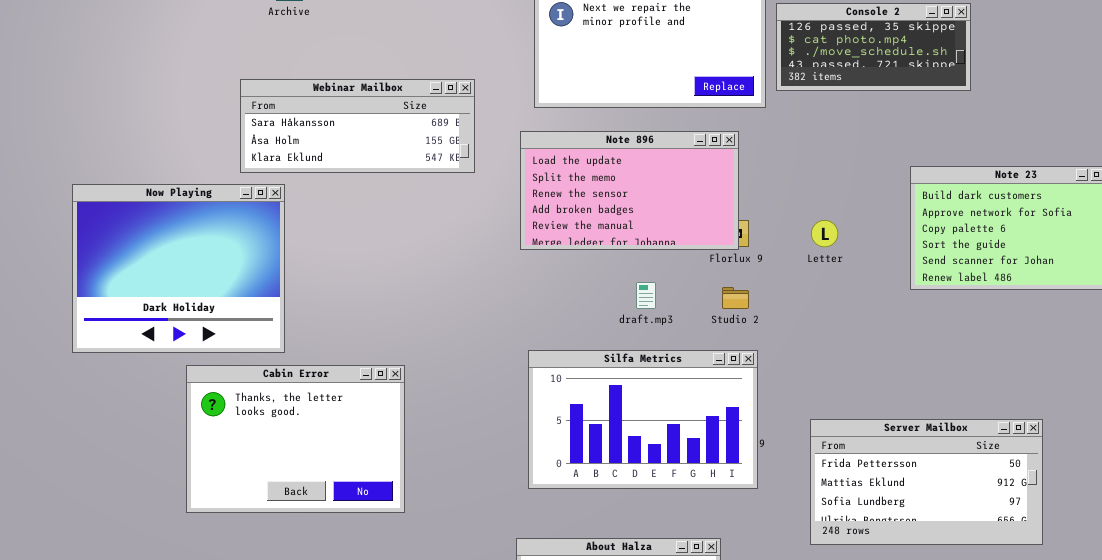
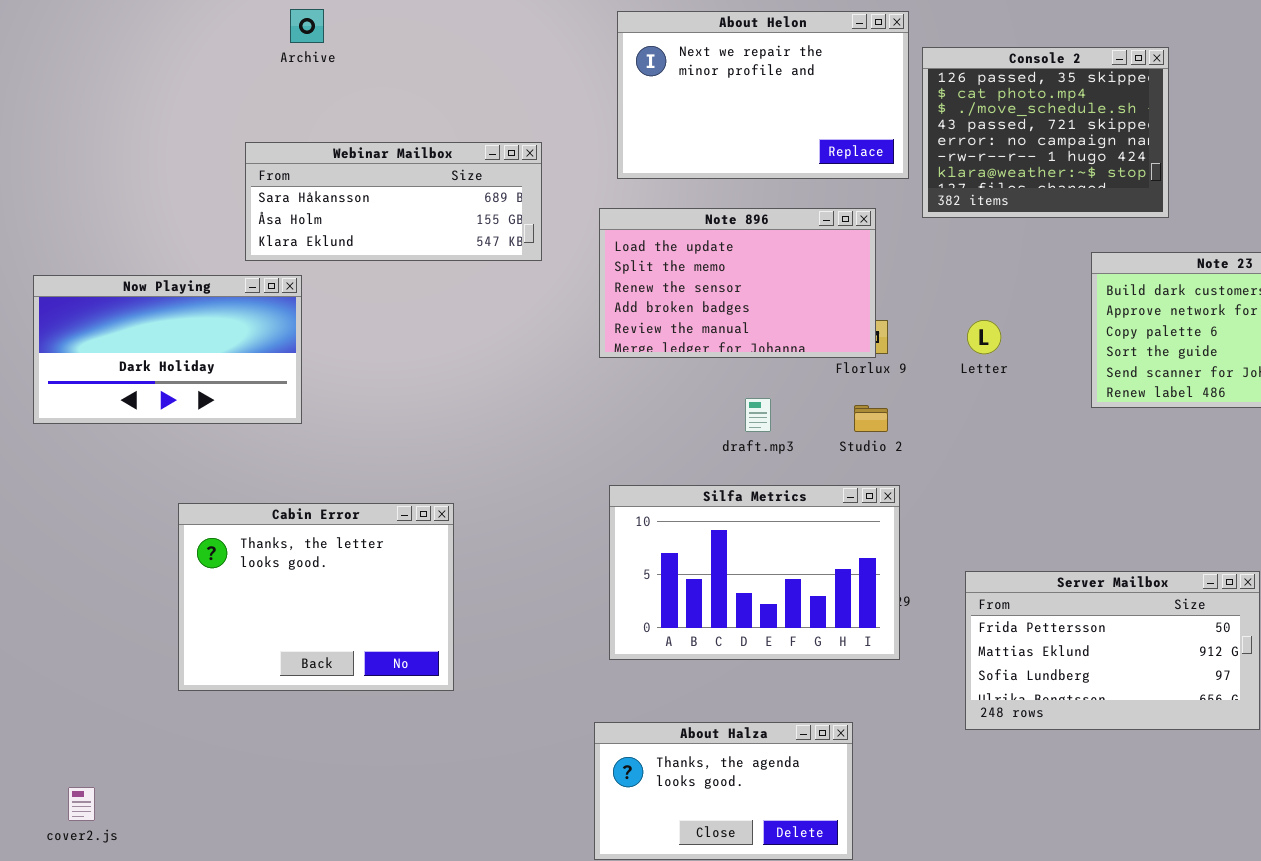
Console 2: [776,3,971,91] -> [922,47,1169,218], resized
Now Playing: [72,184,285,353] -> [33,275,302,424], resized

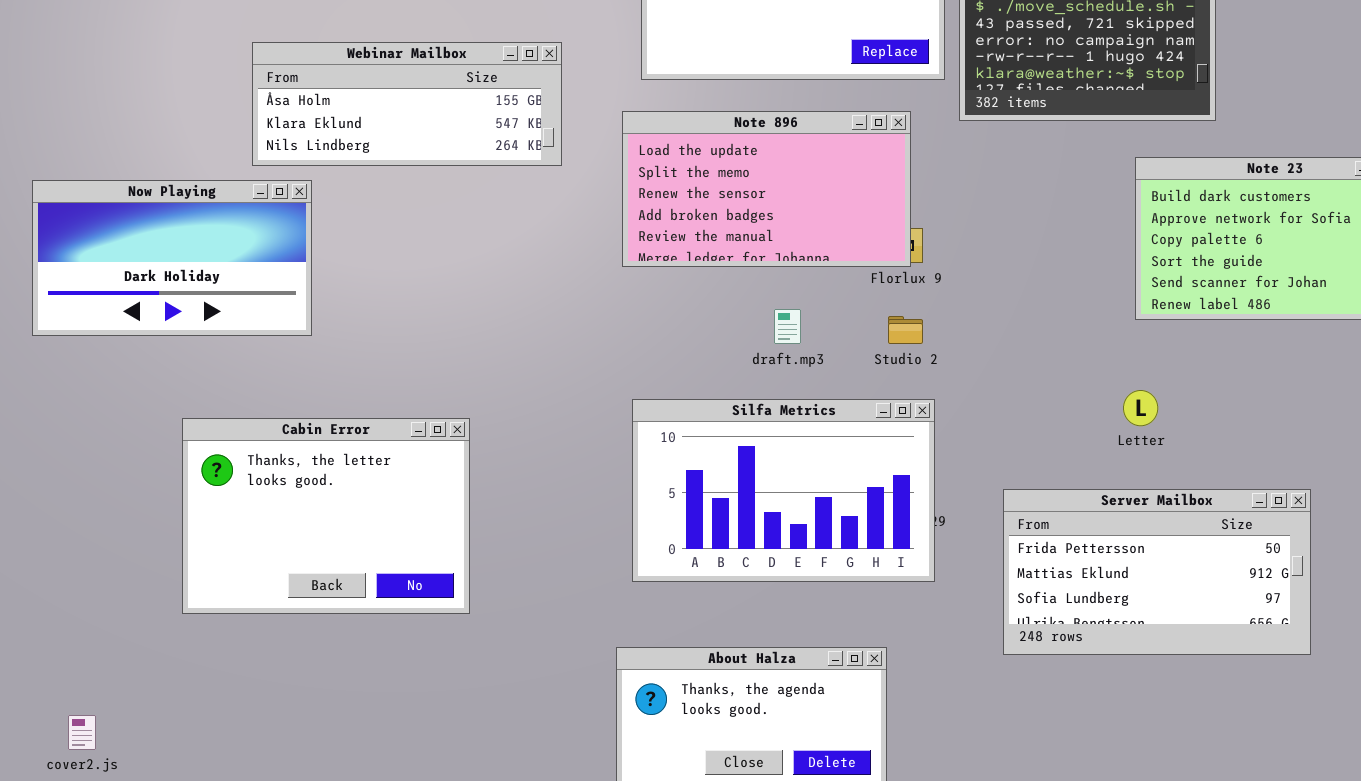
Webinar Mailbox: [245,142,542,261] -> [252,42,562,166], scrolled down 1 row
Letter: [967,320,1001,354] -> [1123,390,1158,426], moved

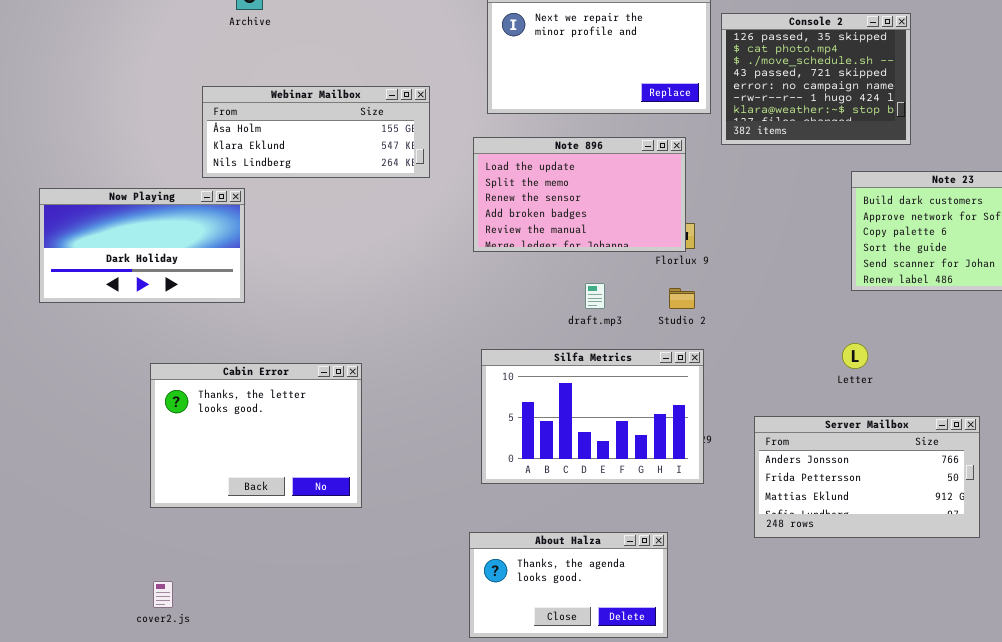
Server Mailbox: [1003,489,1311,655] -> [754,416,980,538], scrolled up 1 row
cover2.js: [68,715,96,750] -> [153,581,173,608], moved

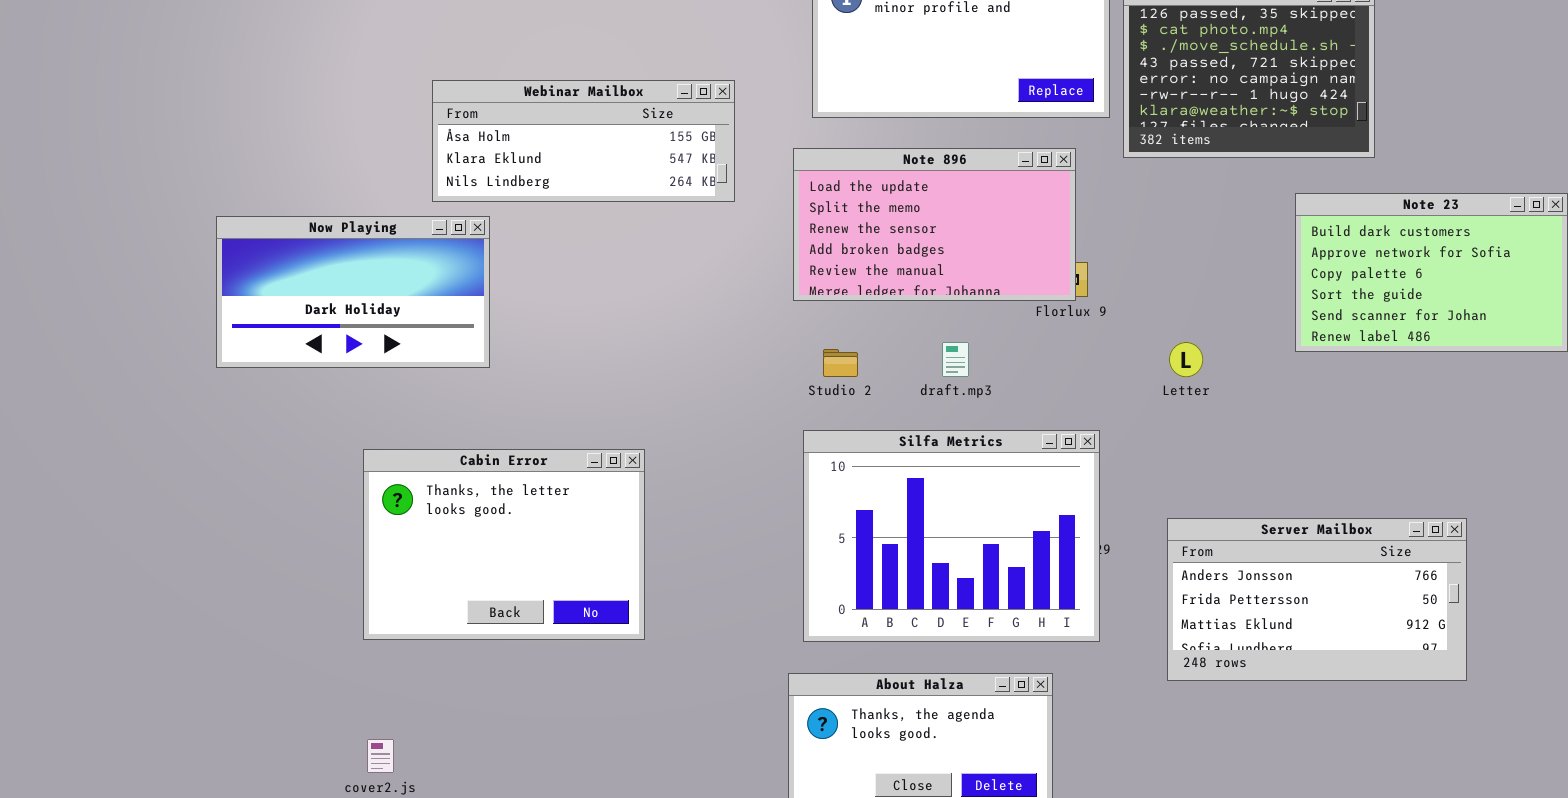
Studio 2: [669,288,695,309] -> [823,349,858,377], moved
Letter: [842,343,868,369] -> [1169,342,1203,377], moved
Silfa Metrics: [481,349,704,484] -> [803,430,1100,642], resized

